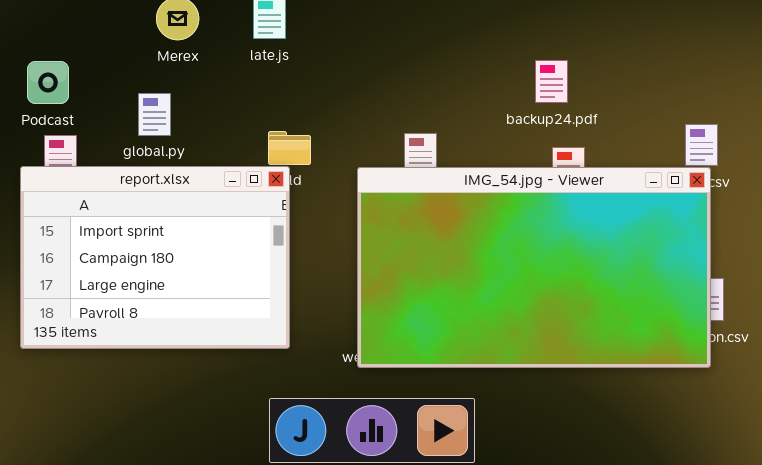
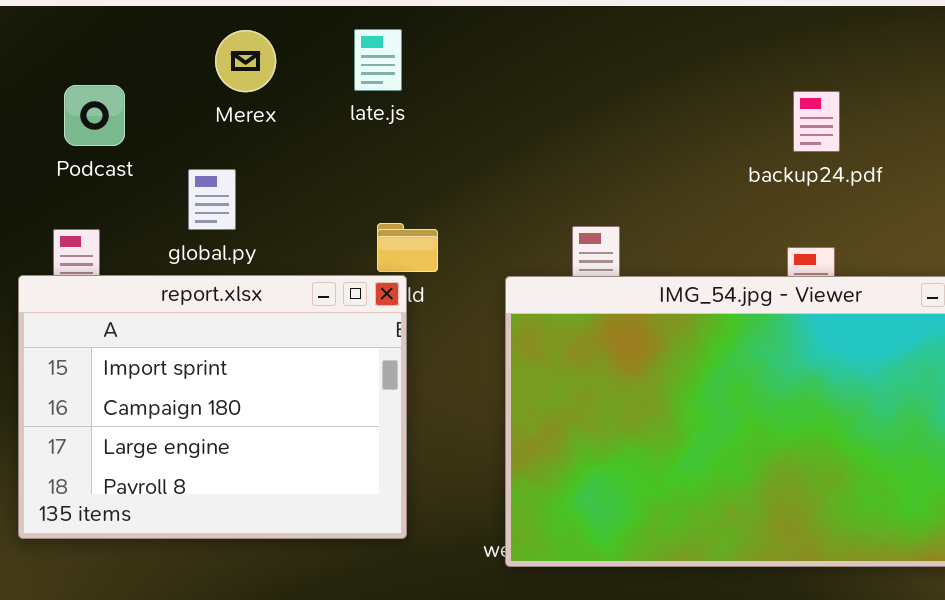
backup24.pdf: [535,60,568,103] -> [793,91,840,152], moved
Podcast: [27,61,69,104] -> [64,85,125,146], moved

